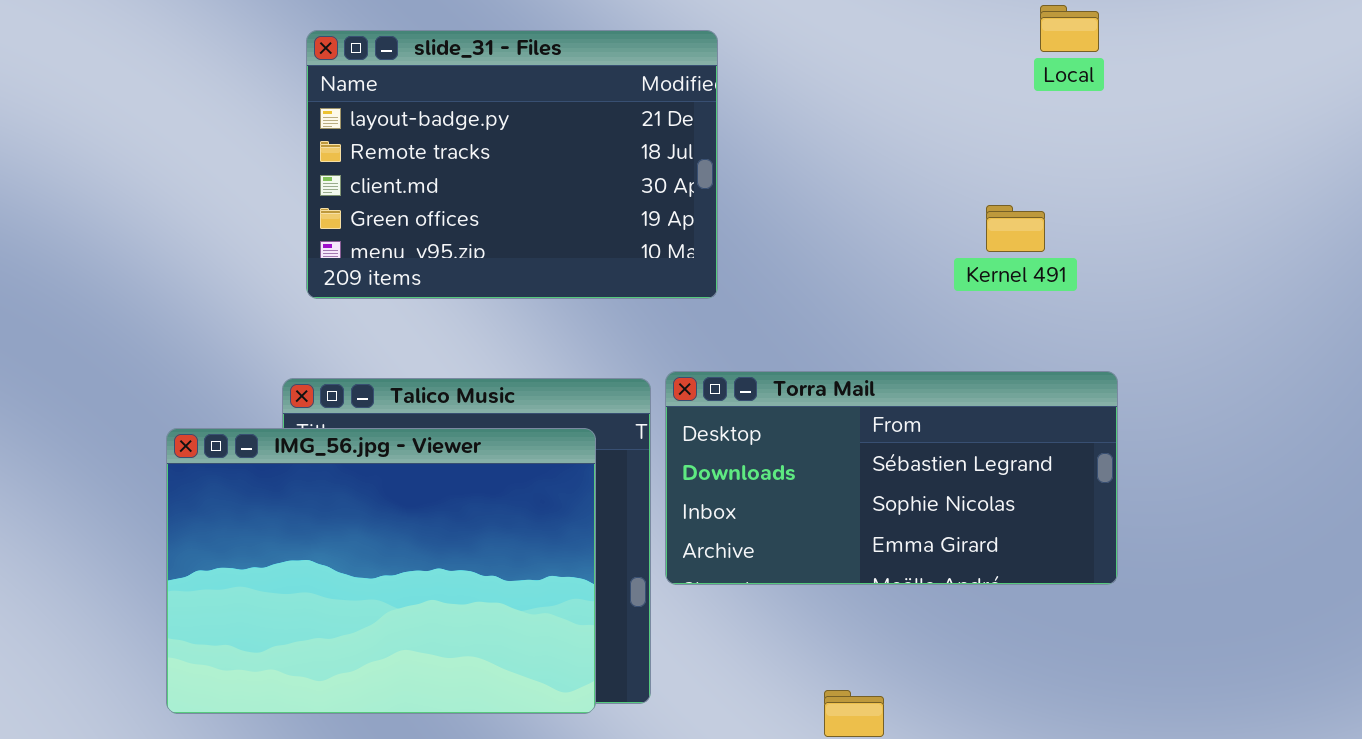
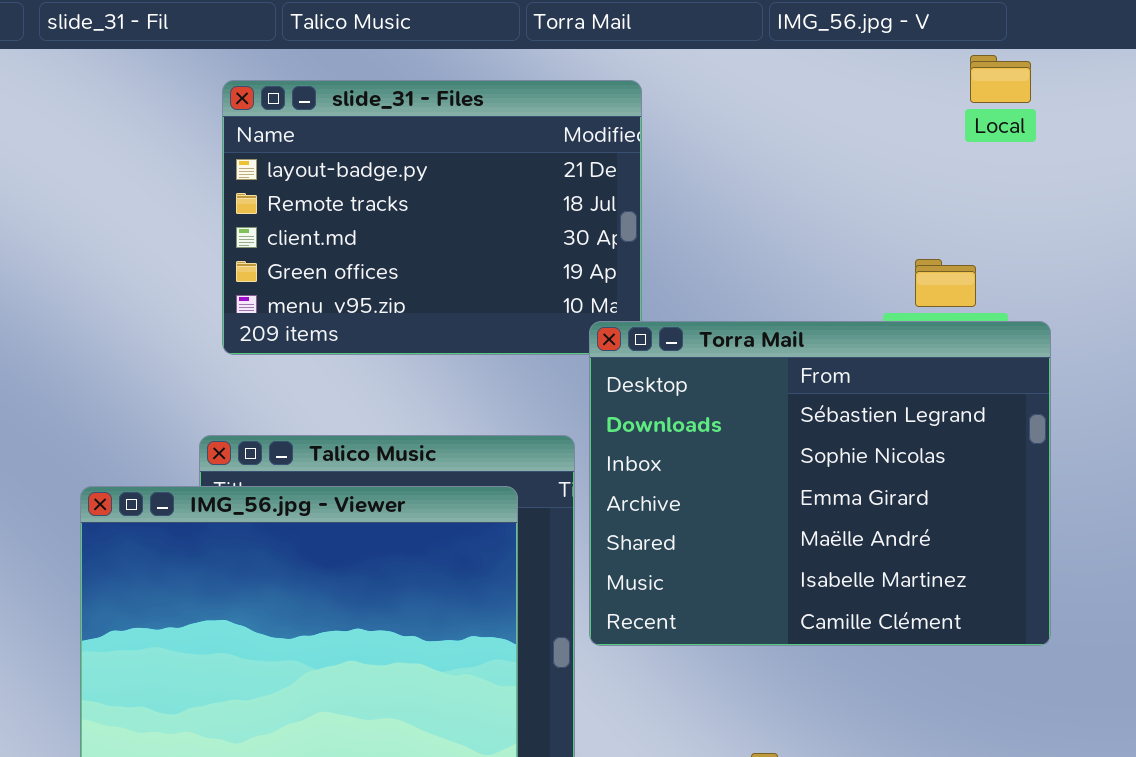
Torra Mail: [665,371,1118,585] -> [589,321,1051,646], resized

